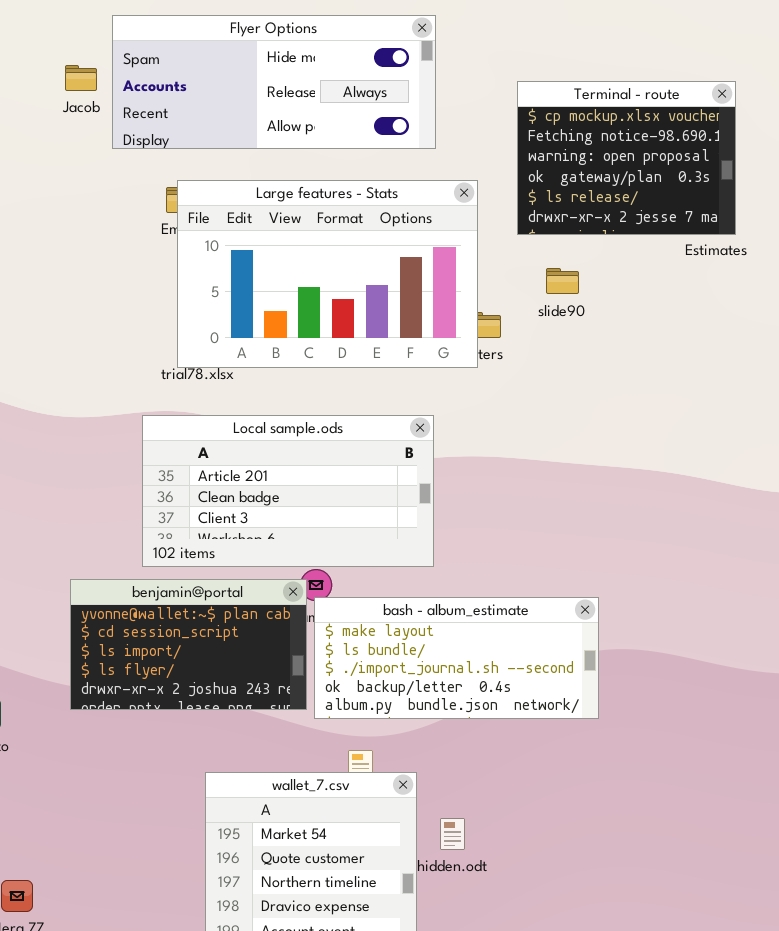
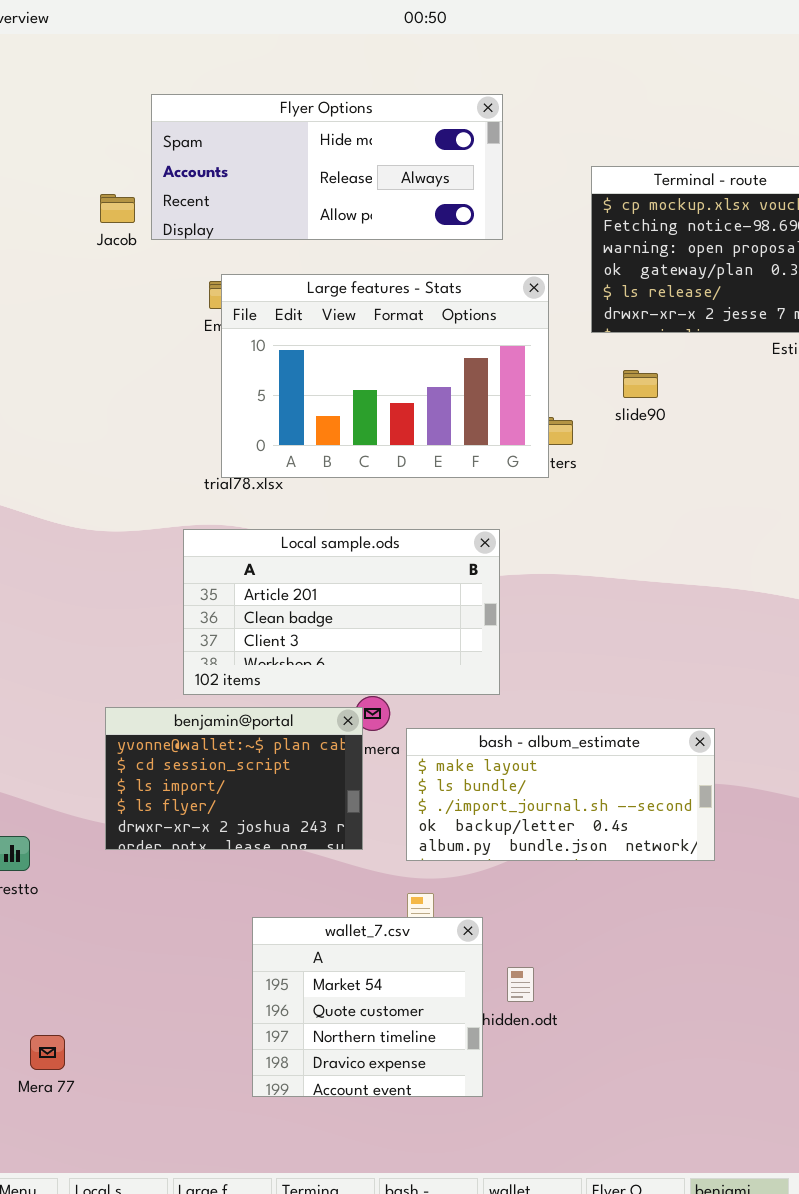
Jacob: [65,65,97,91] -> [100,194,135,223], moved
bash - album_estimate: [314,597,599,719] -> [406,728,715,861], moved

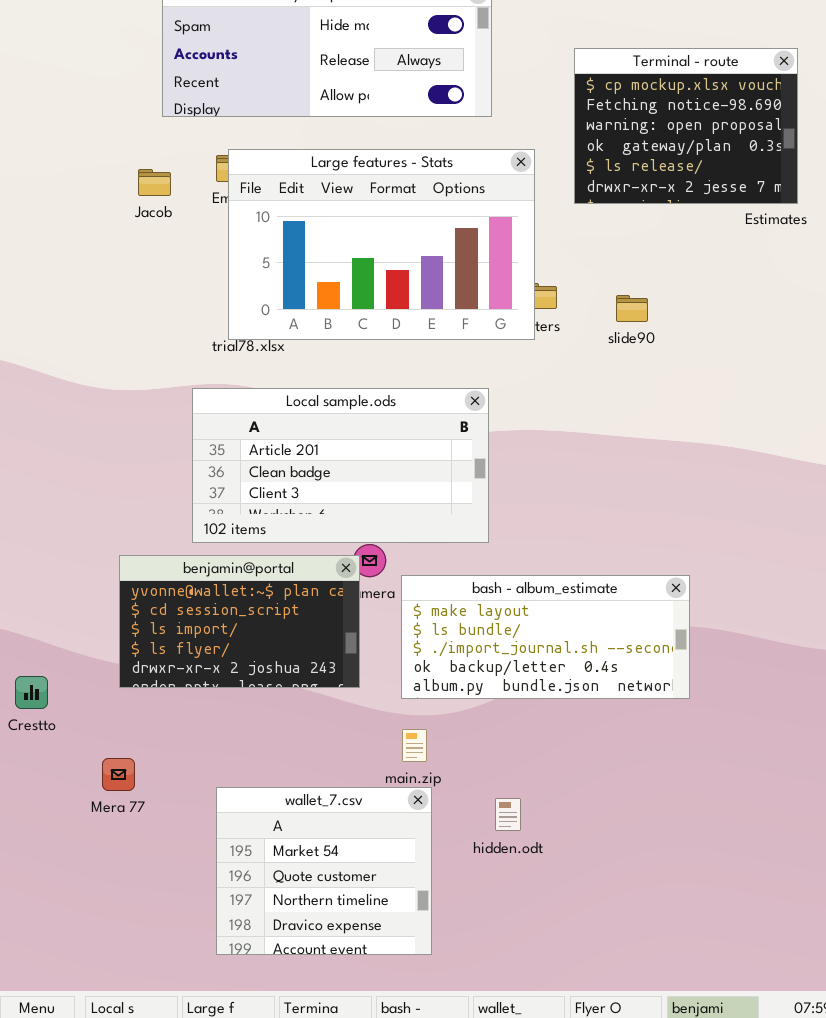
Jacob: [100,194,135,223] -> [138,169,171,196], moved
slide90: [623,370,658,398] -> [616,295,648,322], moved
wallet_7.csv: [252,917,483,1097] -> [216,787,432,955], moved
Mera 77: [30,1035,65,1070] -> [102,758,135,791], moved

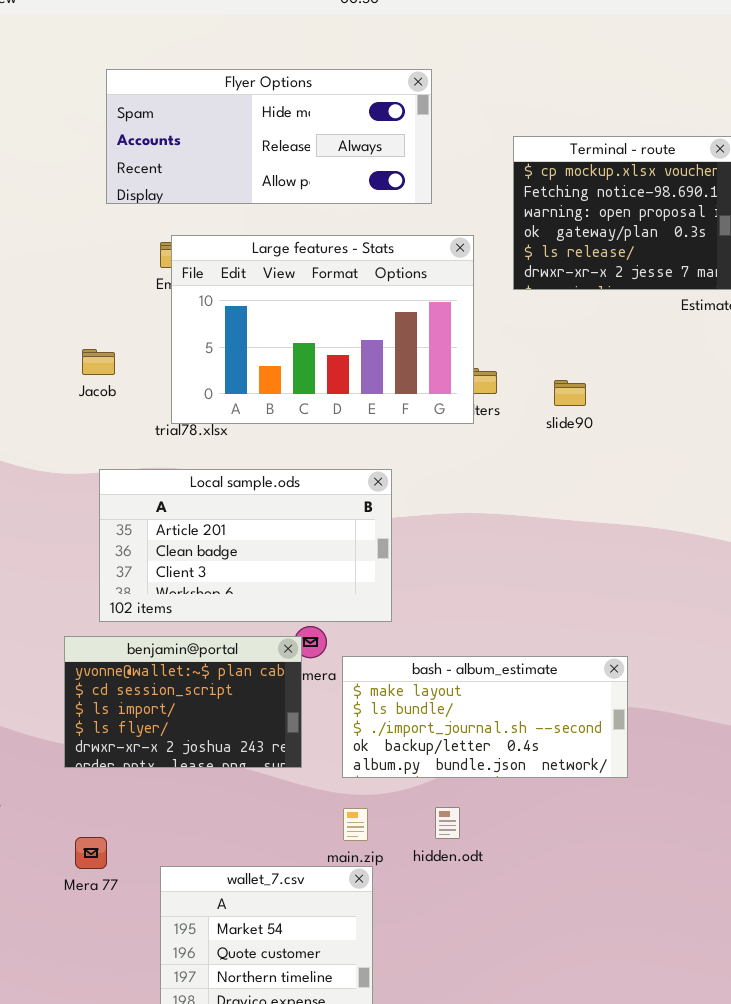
Jacob: [138,169,171,196] -> [82,349,115,375], moved
Local sample.ods: [192,388,489,543] -> [99,469,392,622], moved
Mera 77: [102,758,135,791] -> [75,837,107,869], moved
hidden.odt: [495,798,521,831] -> [435,807,460,839], moved

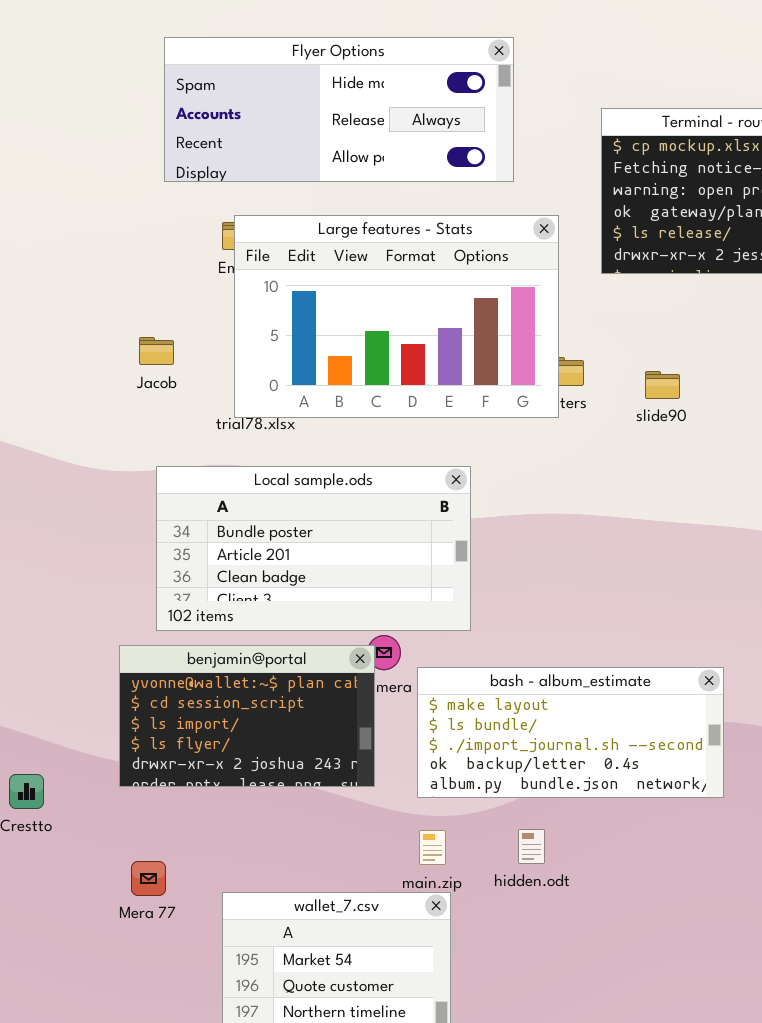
Local sample.ods: [99,469,392,622] -> [156,466,471,631], scrolled up 1 row

